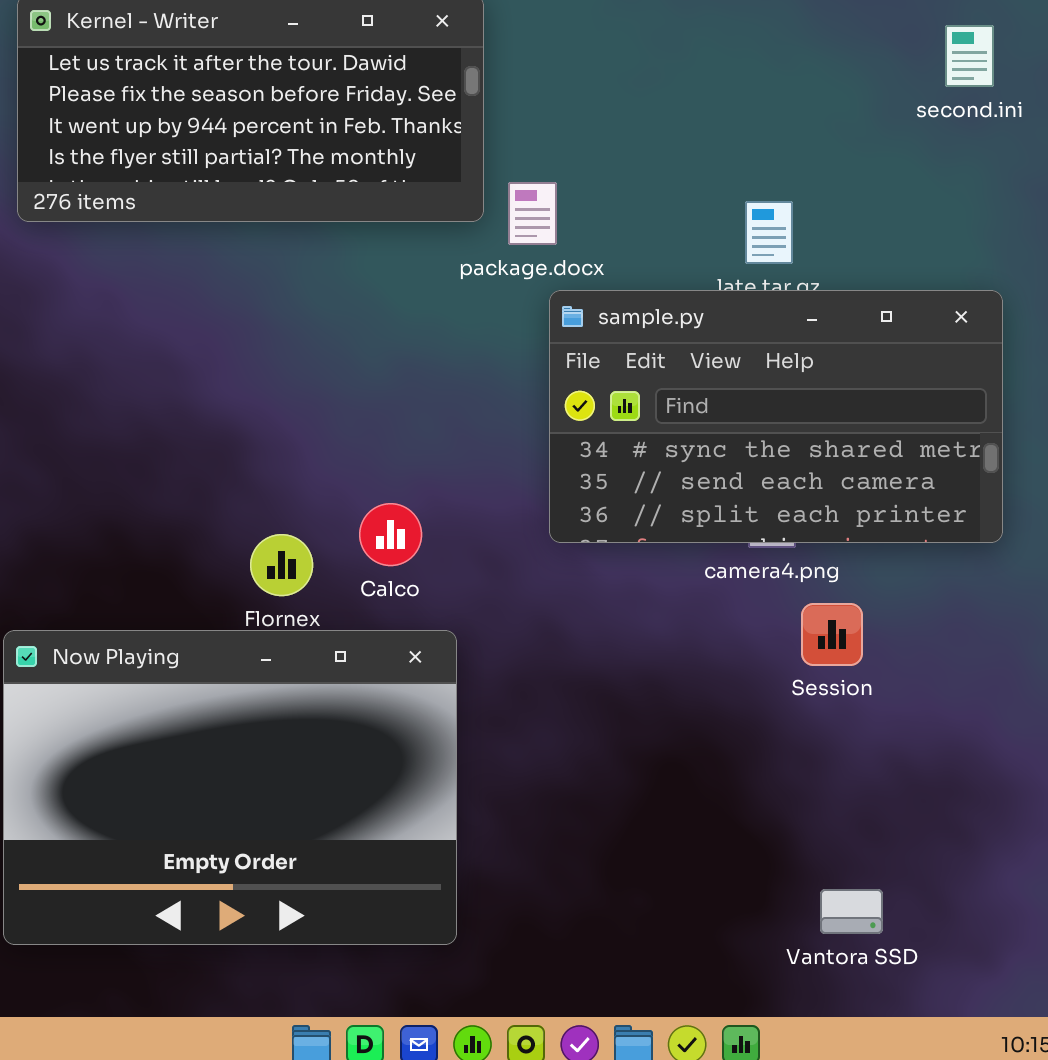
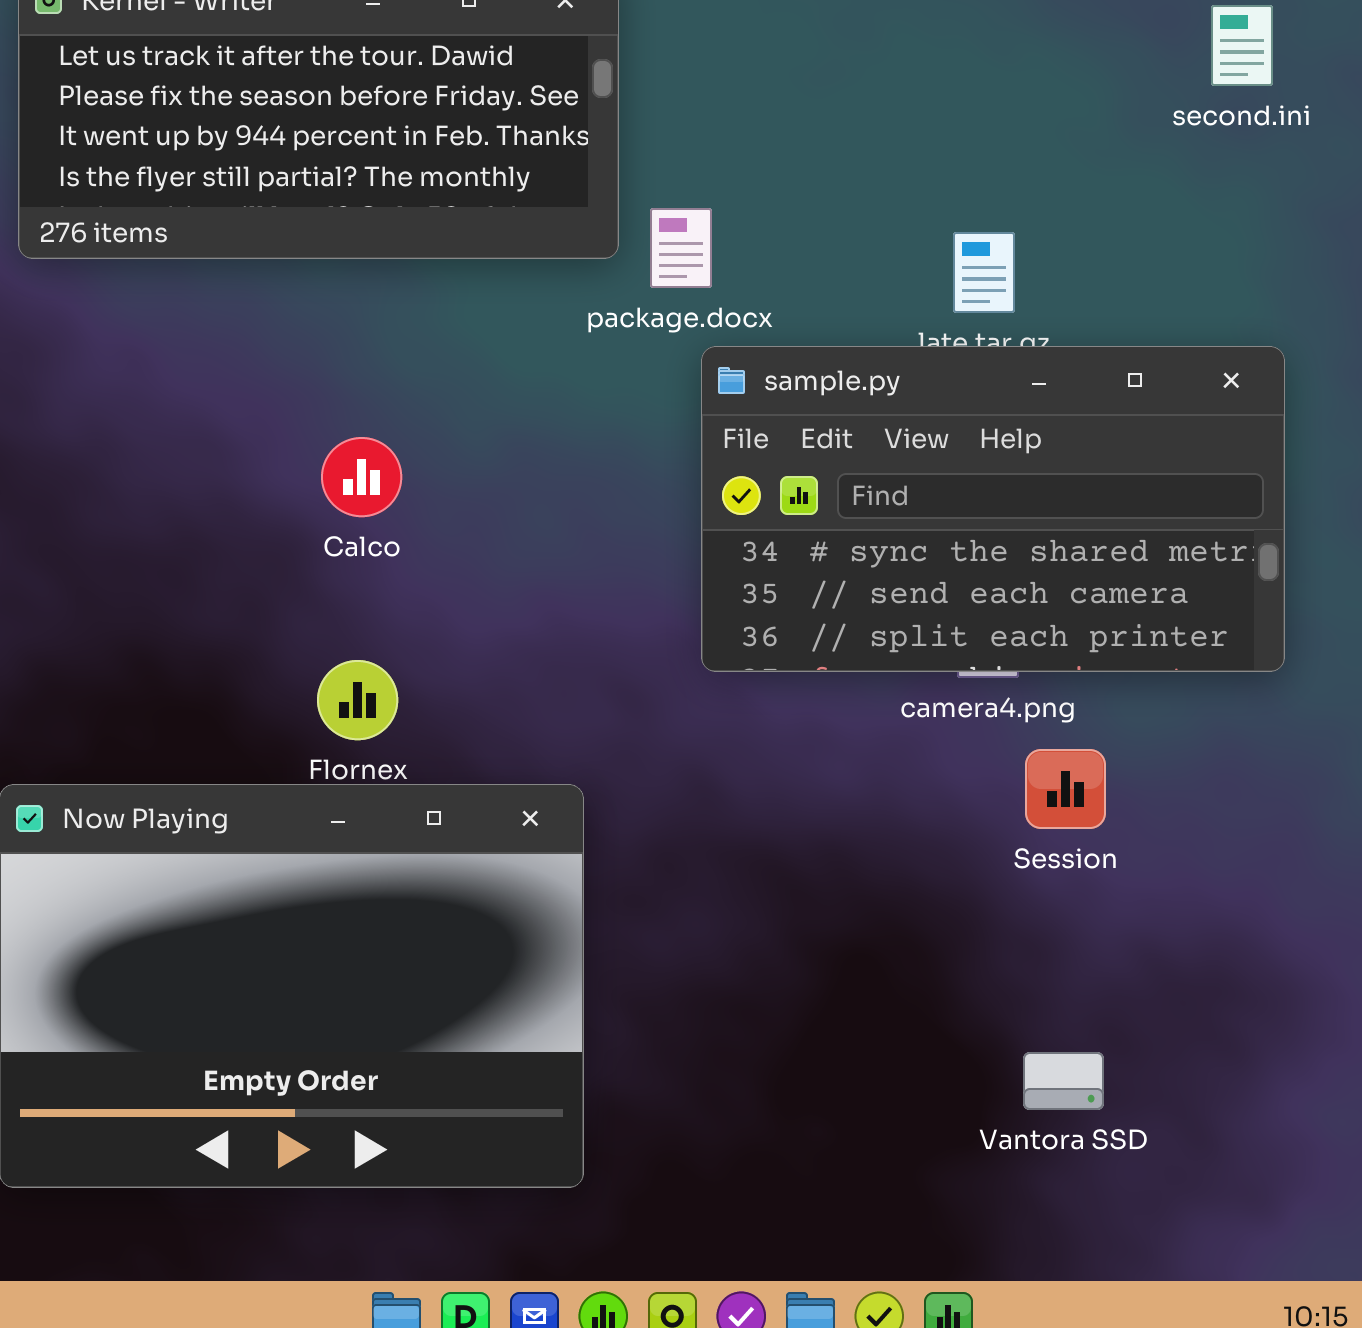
Calco: [359,503,422,566] -> [321,437,402,517], moved
Vantora SSD: [820,889,883,934] -> [1023,1052,1104,1110], moved

